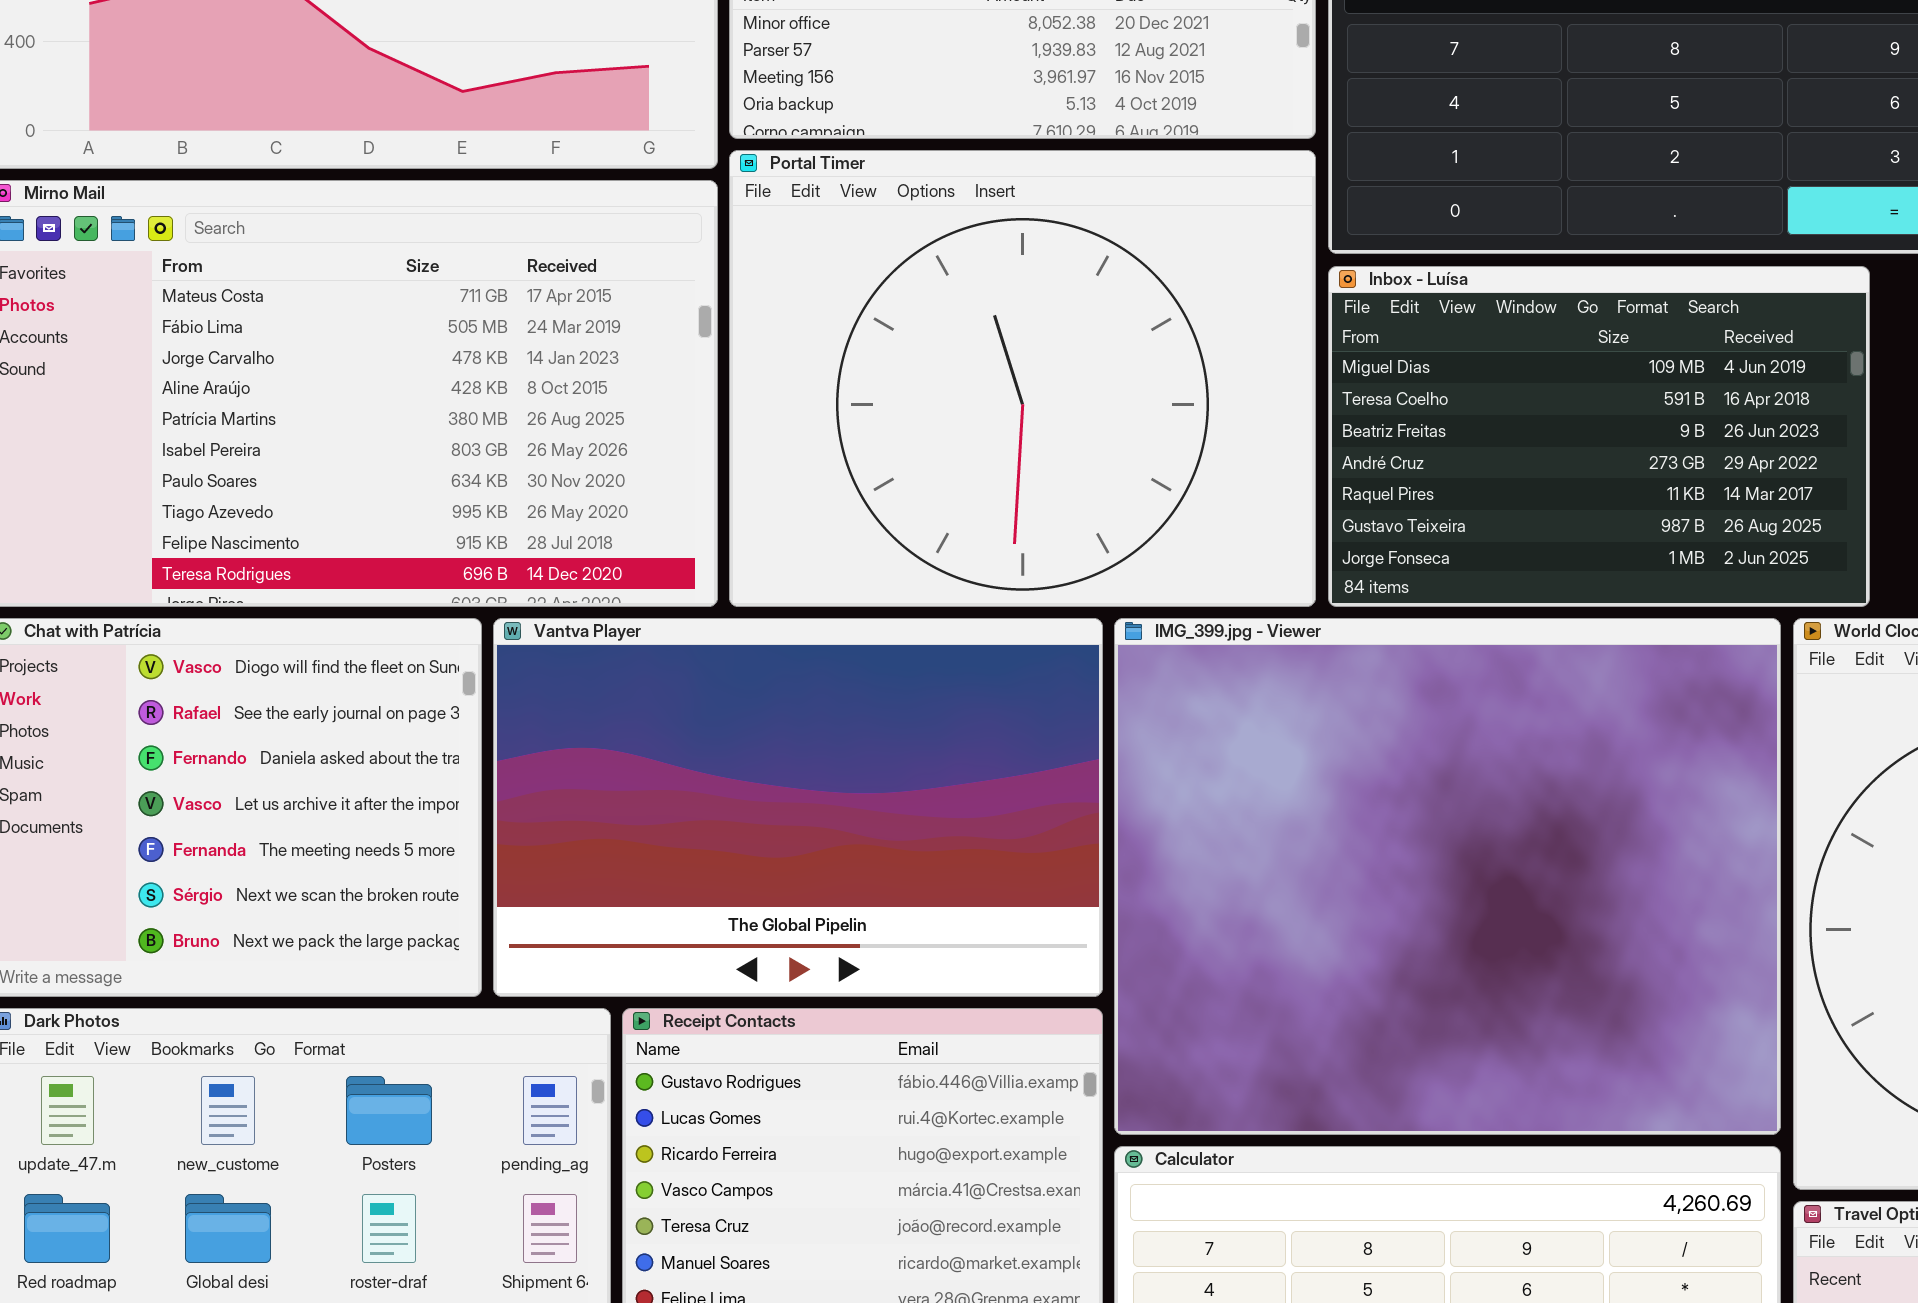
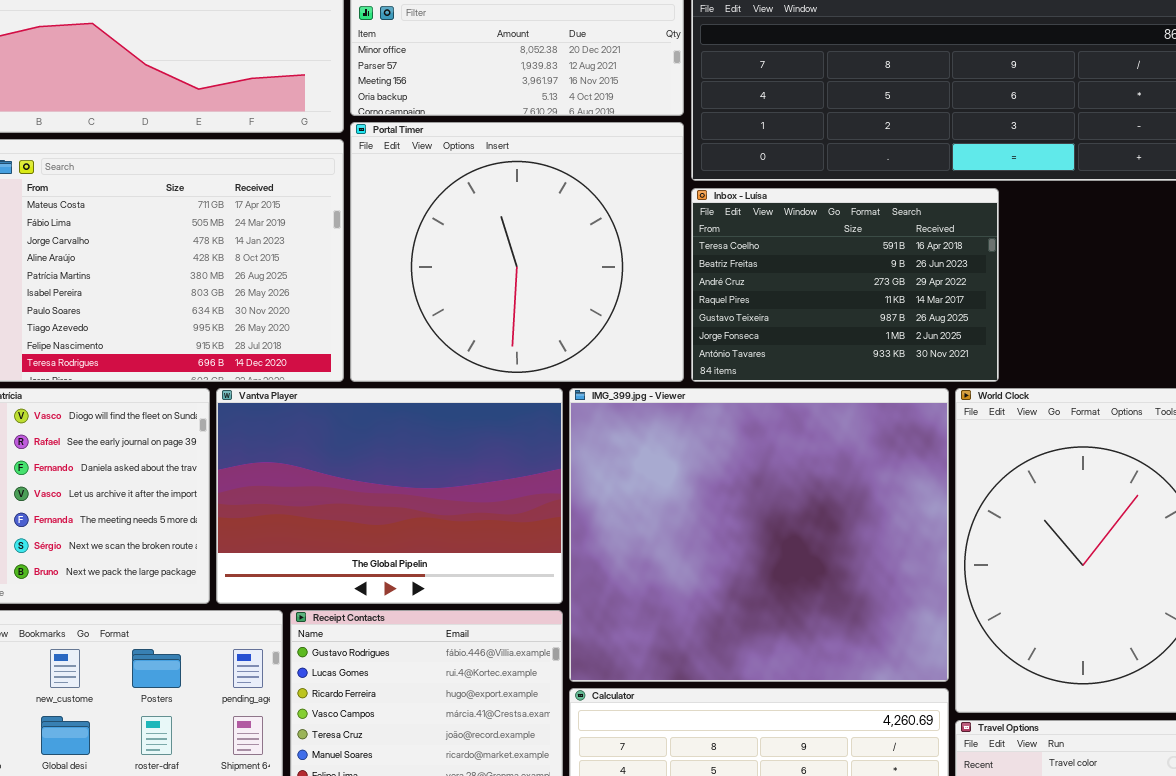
Inbox - Luísa: [1328,266,1870,607] -> [691,188,999,382], scrolled down 1 row

